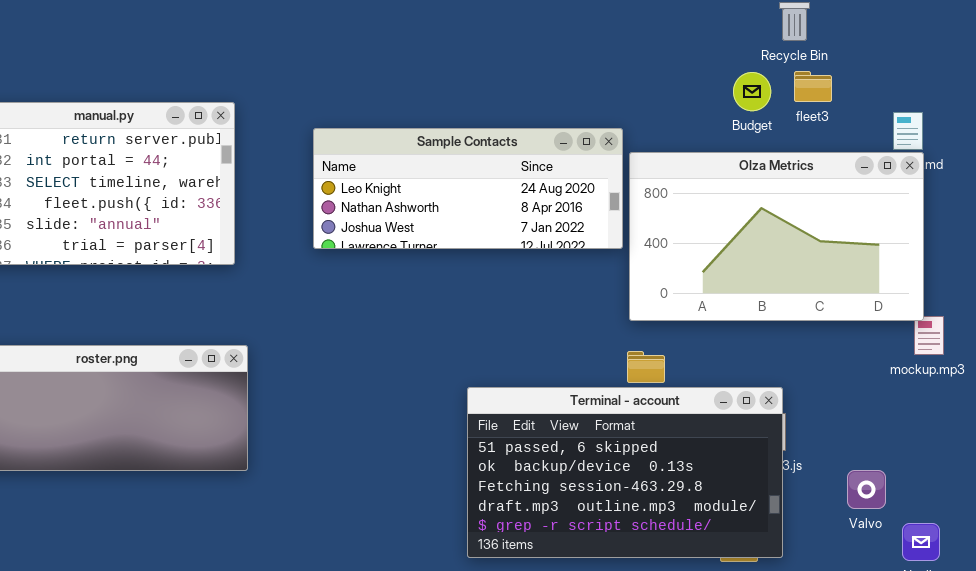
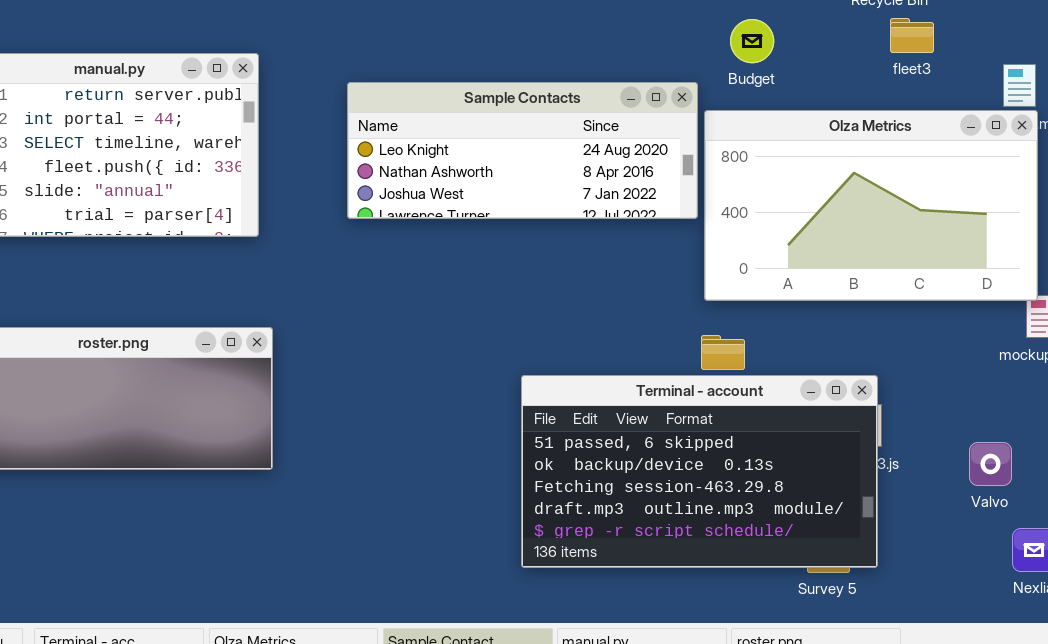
Budget: [733,72,771,111] -> [730,19,774,63], moved
Valvo: [847,470,886,509] -> [969,442,1012,486], moved

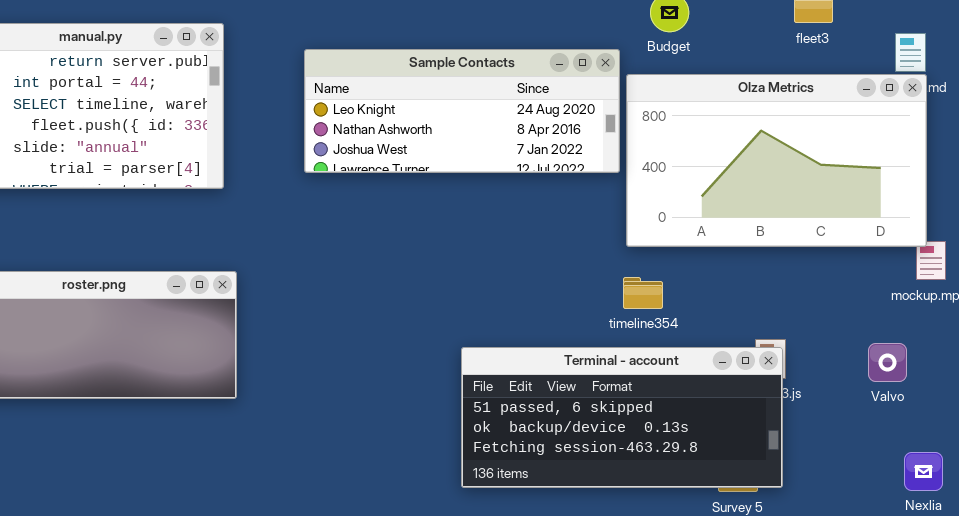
Terminal - account: [521,375,878,568] -> [461,347,783,488], resized
Valvo: [969,442,1012,486] -> [868,343,907,382], moved

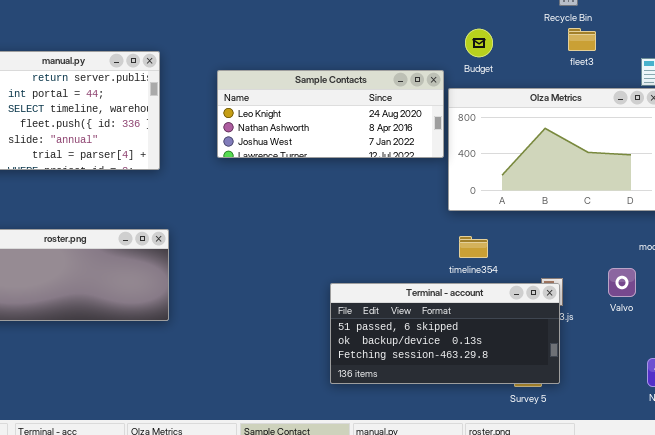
timeline354: [623,277,663,309] -> [459,236,488,258], moved
Valvo: [868,343,907,382] -> [608,268,636,297], moved

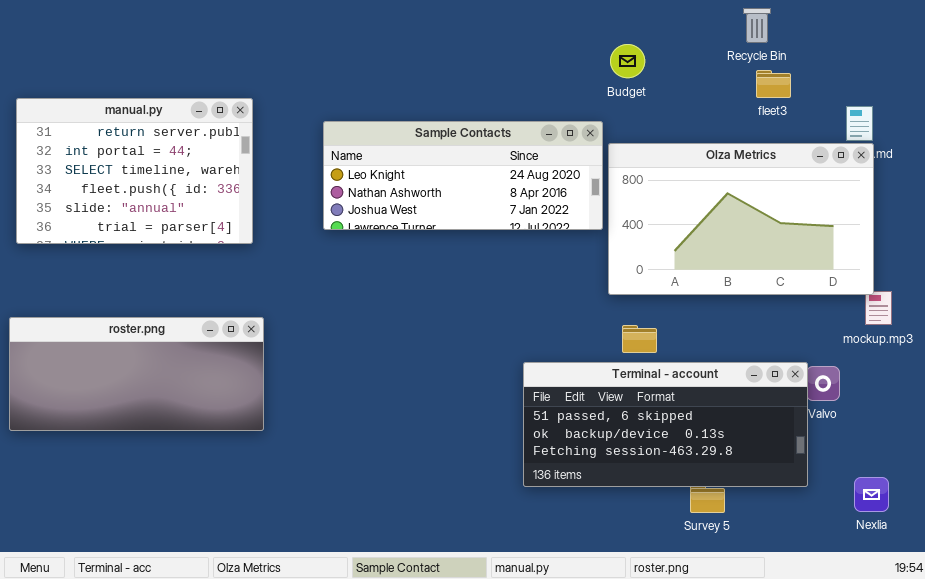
Budget: [465,29,493,57] -> [610,44,645,78], moved
Terminal - account: [330,283,560,384] -> [523,362,808,487], moved

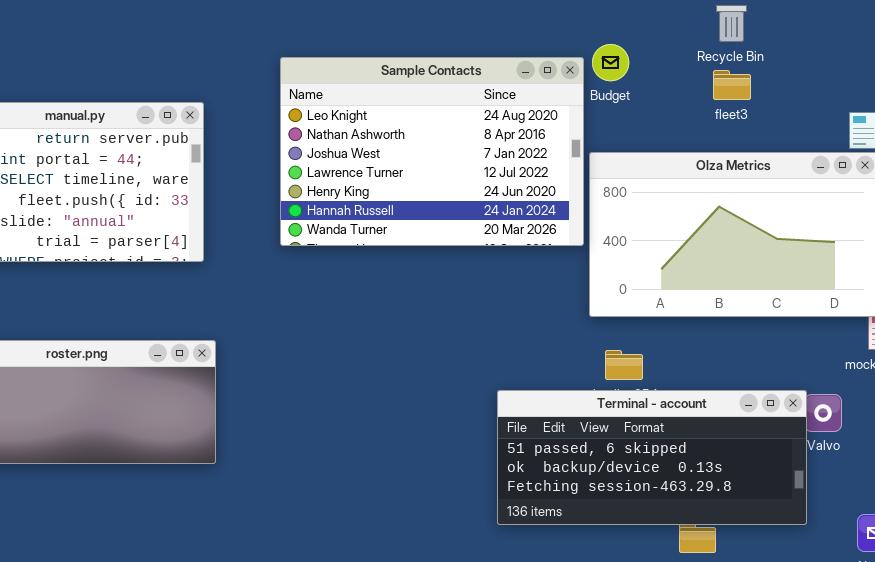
Recycle Bin: [743,8,771,43] -> [716,5,747,42], moved
fleet3: [756,70,791,98] -> [713,70,751,100], moved
Sample Contacts: [323,121,603,230] -> [280,57,584,246], resized

